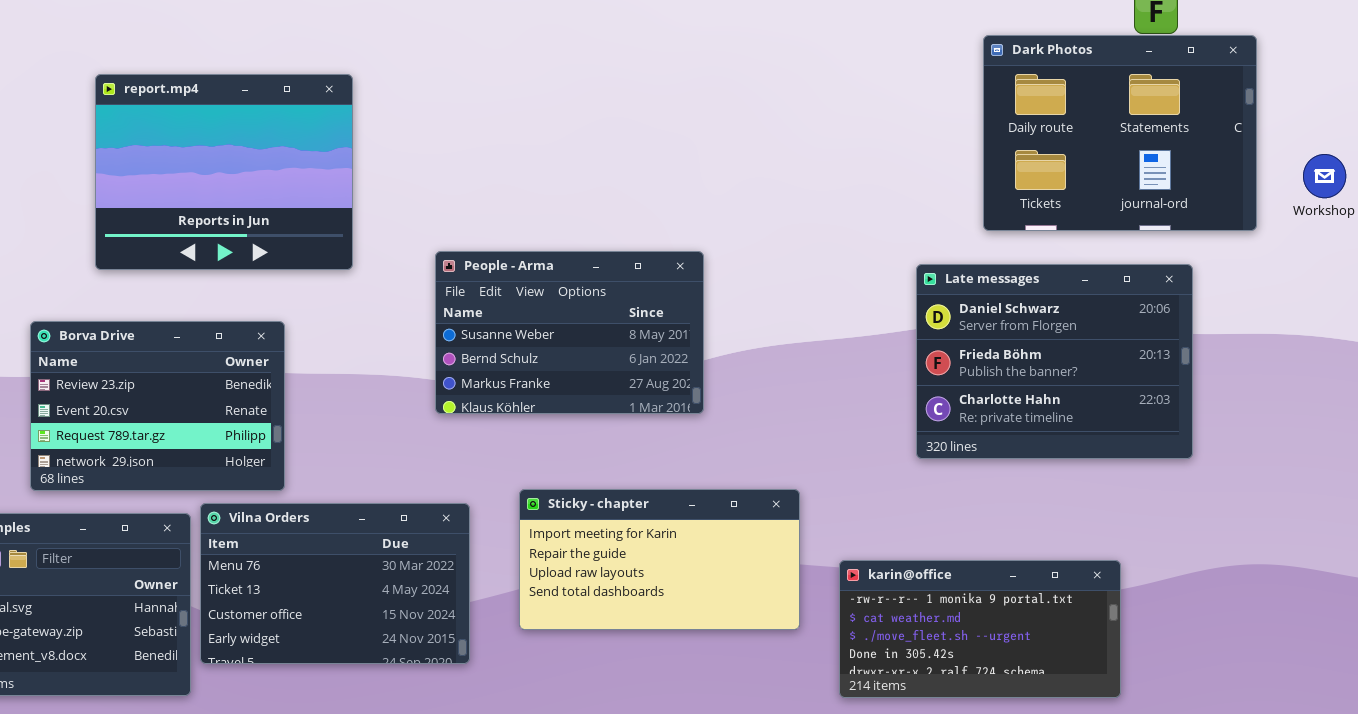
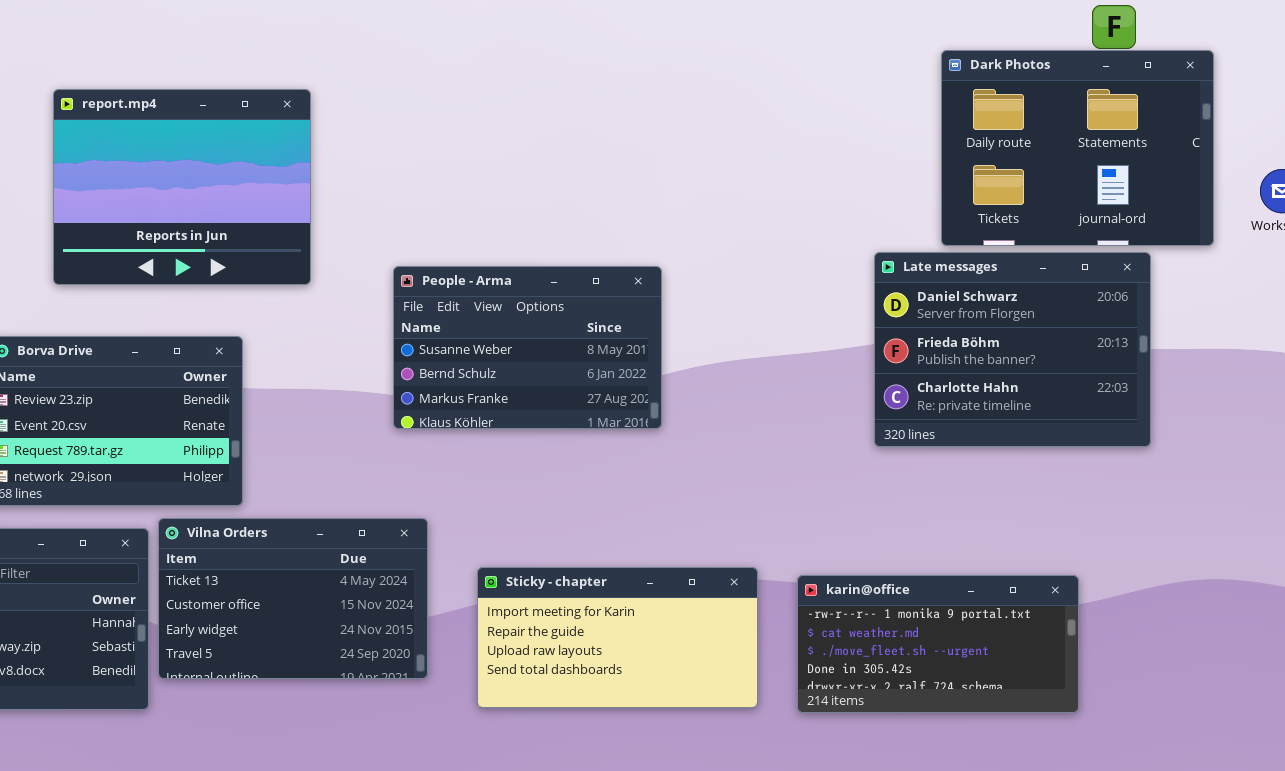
Late messages: [916,264,1193,459] -> [874,252,1151,447], moved
Sticky - chapter: [519,489,800,630] -> [477,567,758,708], moved
Vilna Orders: [200,503,470,664] -> [158,518,428,679], scrolled down 1 row

